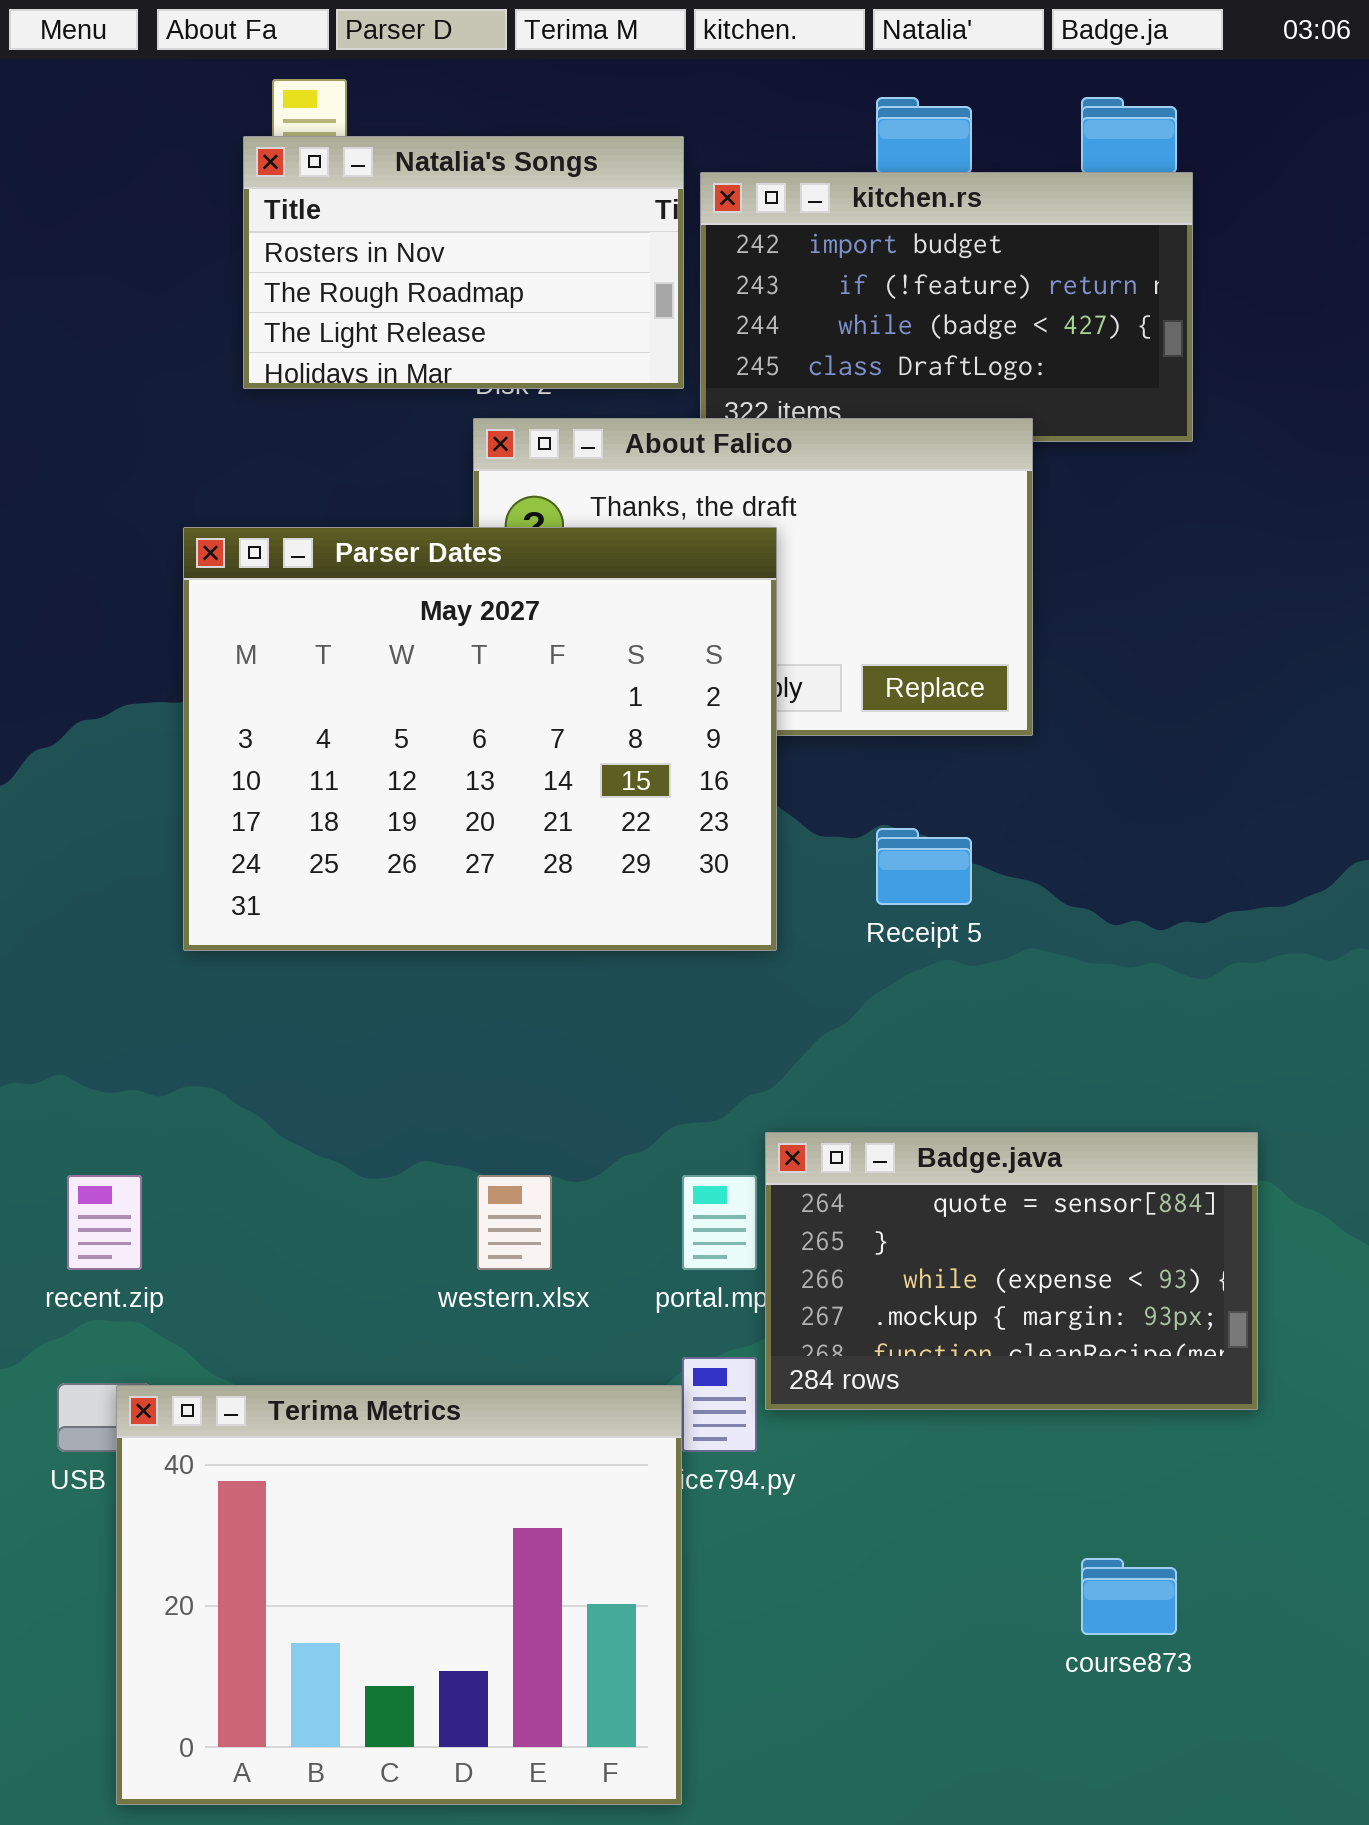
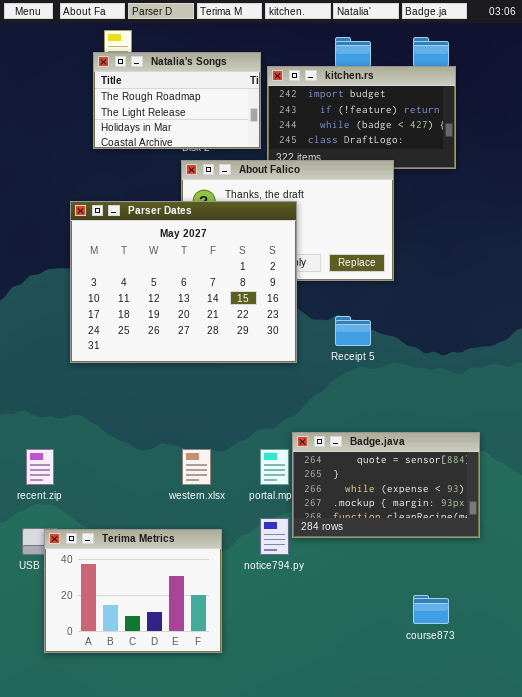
Natalia's Songs: [243,136,684,389] -> [93,52,261,149], scrolled down 1 row
Terima Metrics: [116,1385,682,1805] -> [44,529,222,653], resized

